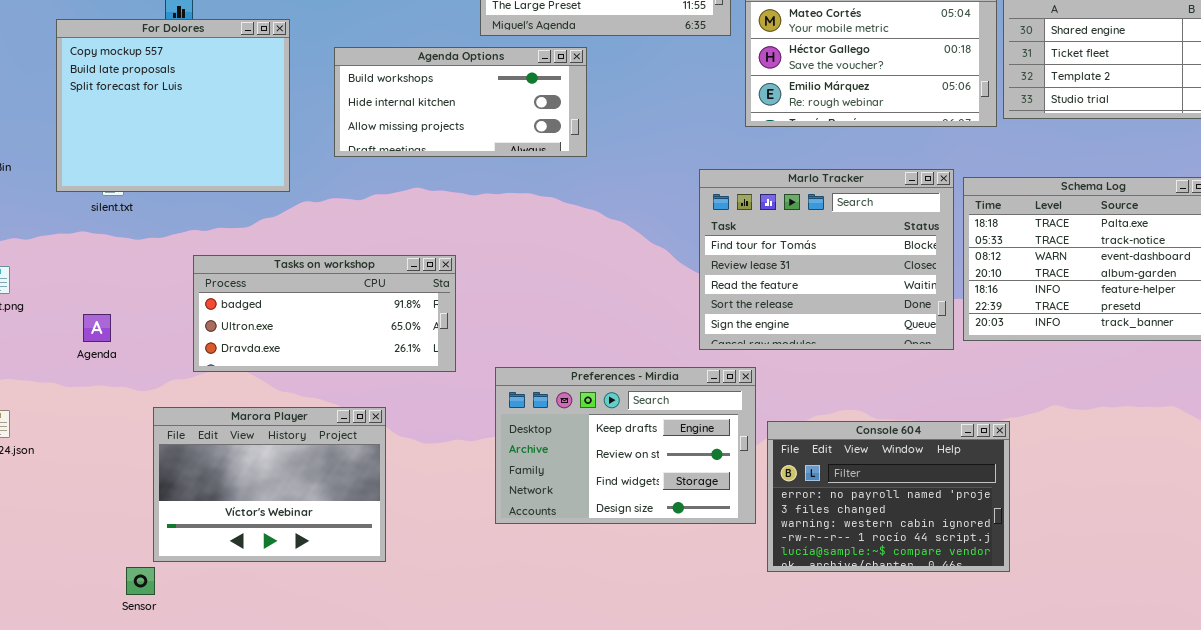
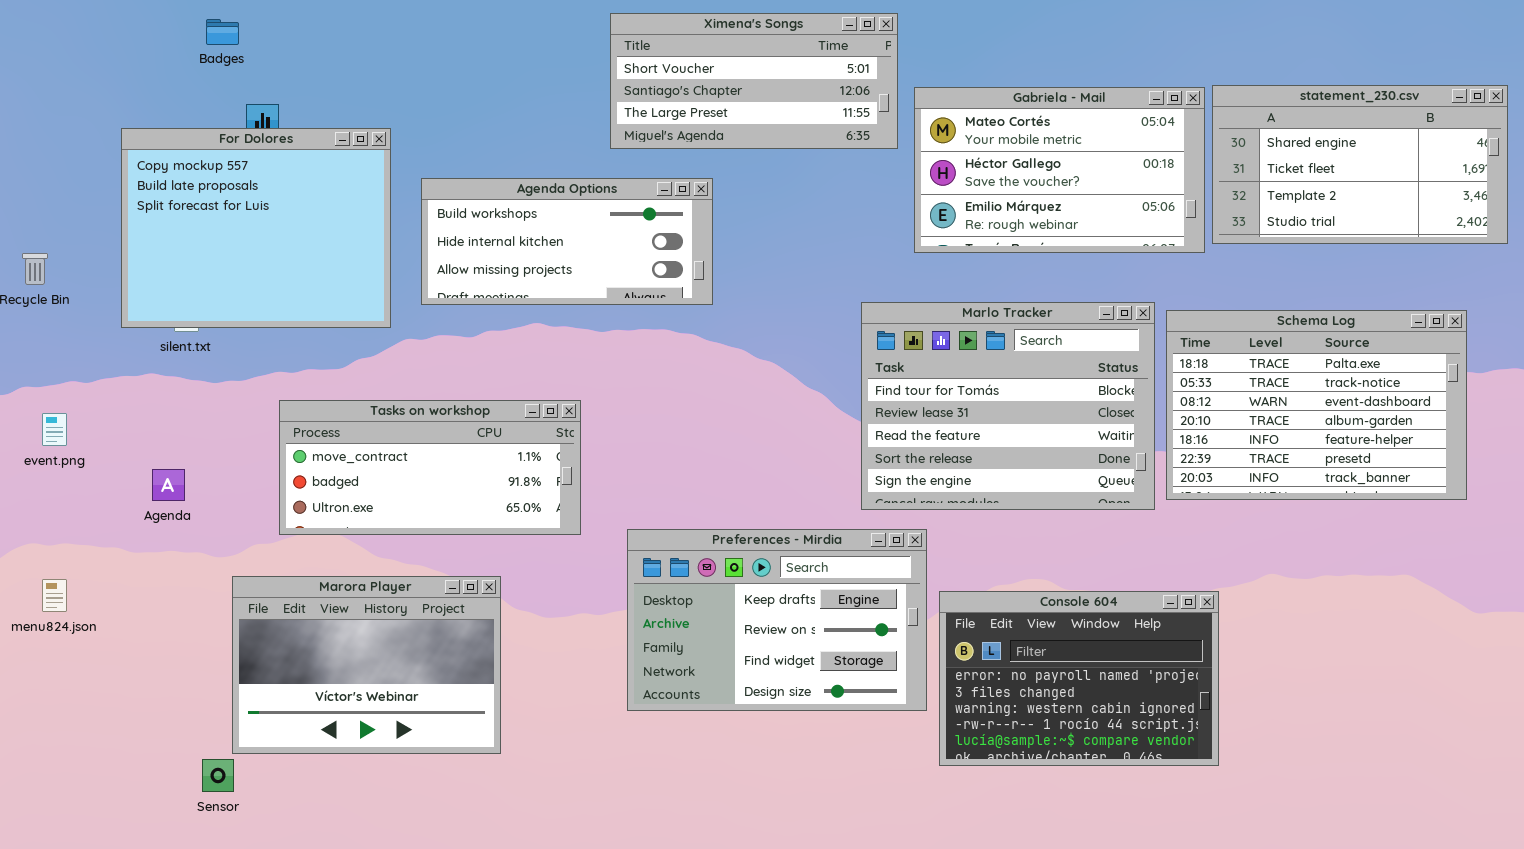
Agenda Options: [334,47,587,157] -> [421,178,713,305], moved
Tasks on workshop: [193,255,456,372] -> [279,400,581,535], scrolled up 1 row

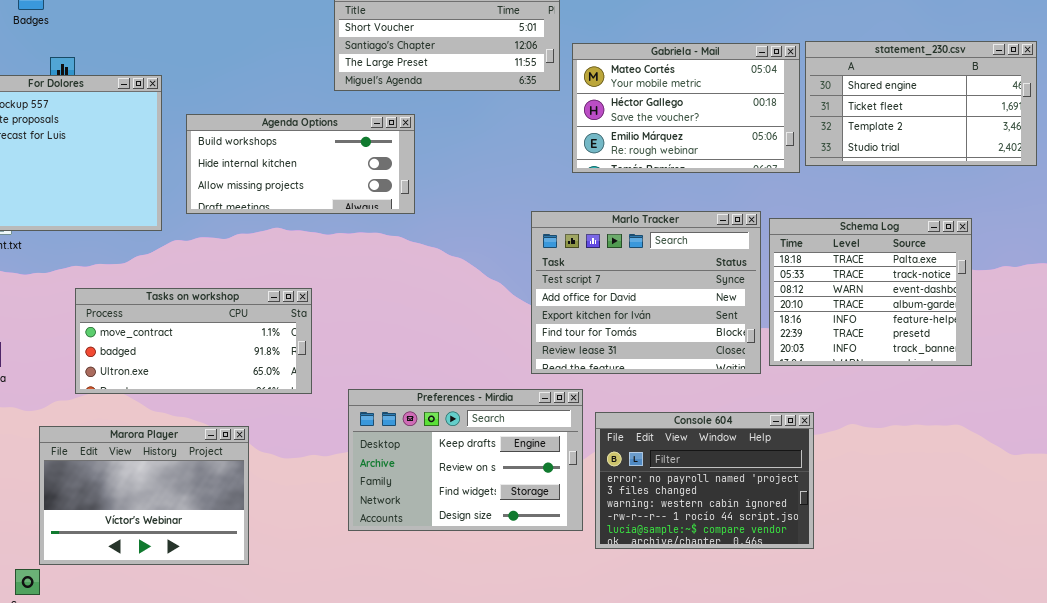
Marlo Tracker: [861,302,1155,510] -> [531,211,761,374], scrolled up 3 rows
Schema Log: [1166,310,1467,500] -> [769,218,972,366], resized
Console 604: [939,591,1219,766] -> [595,412,814,549], moved

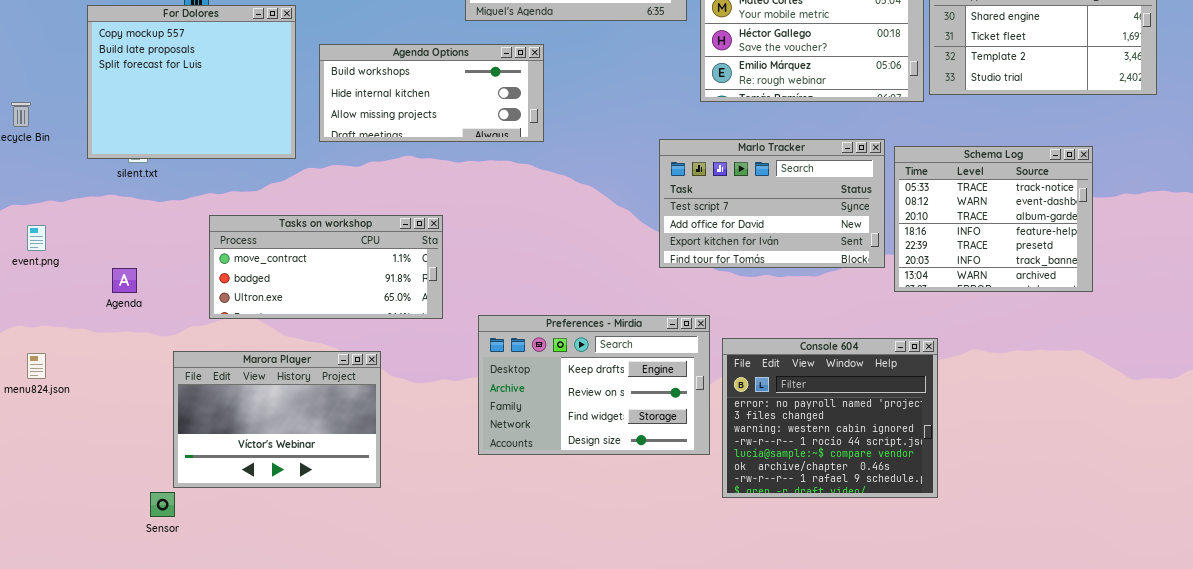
Marlo Tracker: [531,211,761,374] -> [659,139,885,268], resized
Schema Log: [769,218,972,366] -> [894,146,1093,292], scrolled down 1 row
Console 604: [595,412,814,549] -> [722,338,938,498], resized

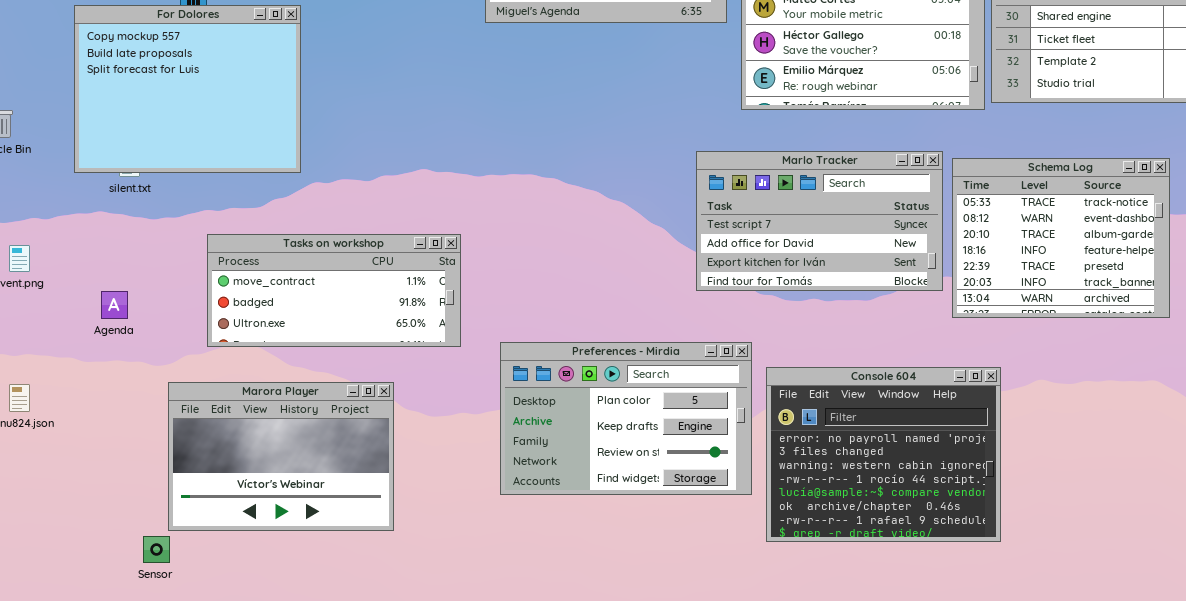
Agenda Options: [319,44,544,142] -> none, closed
Preferences - Mirdia: [478,315,710,455] -> [500,342,752,495], scrolled up 1 row

